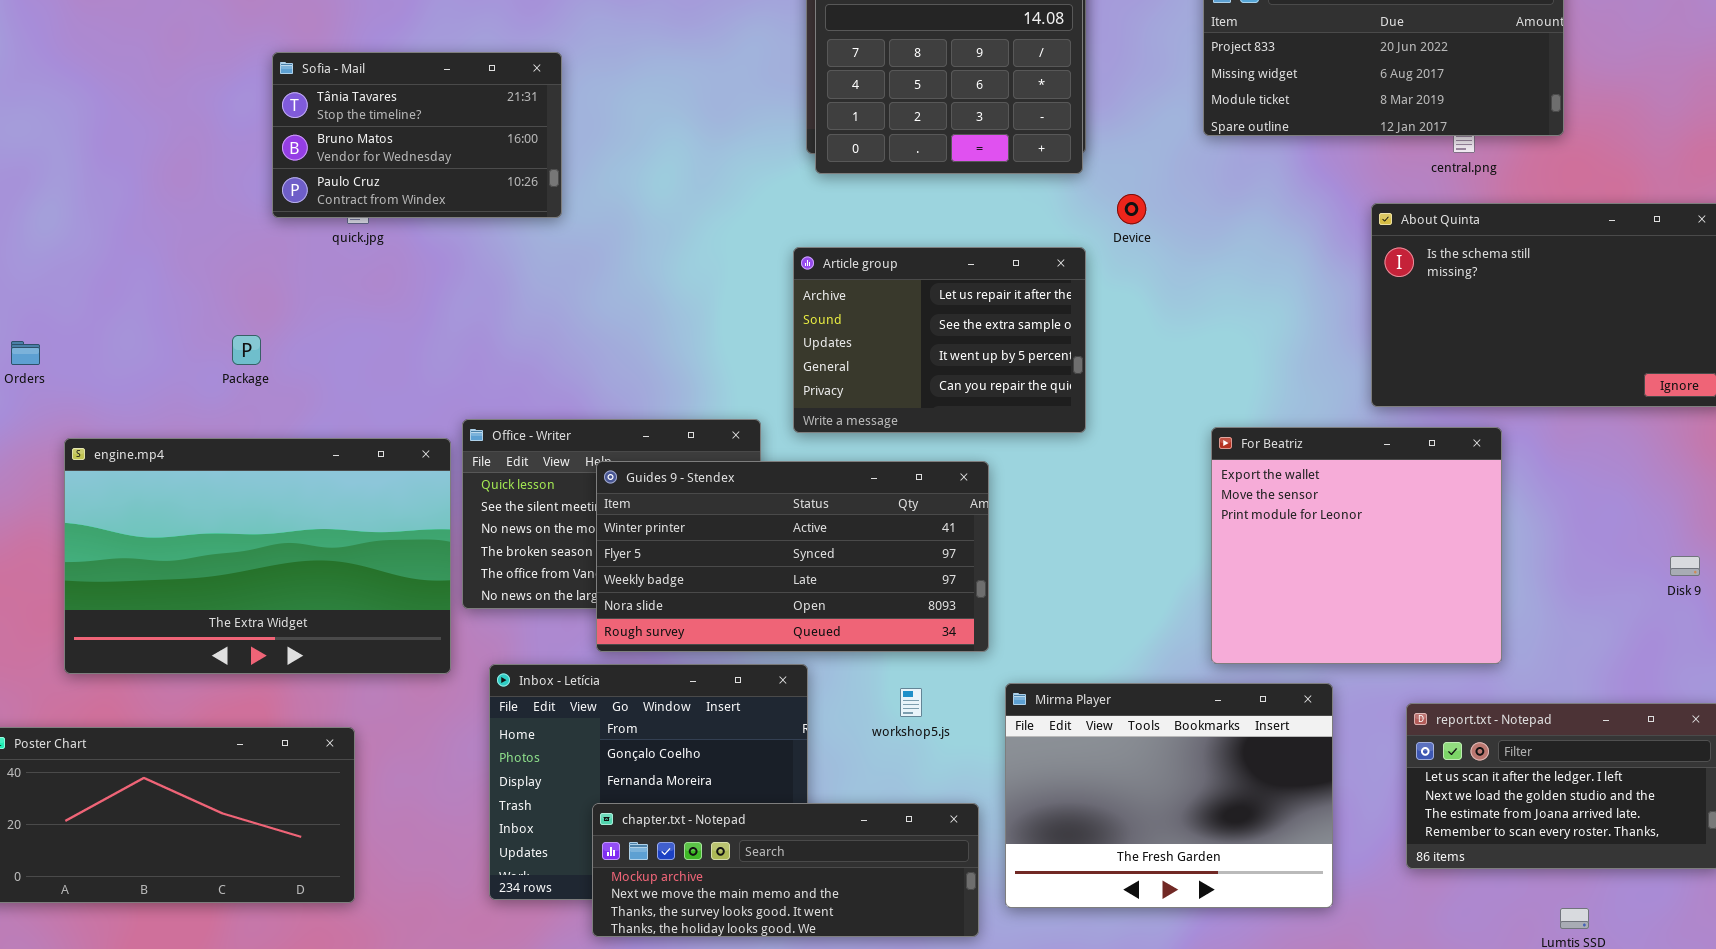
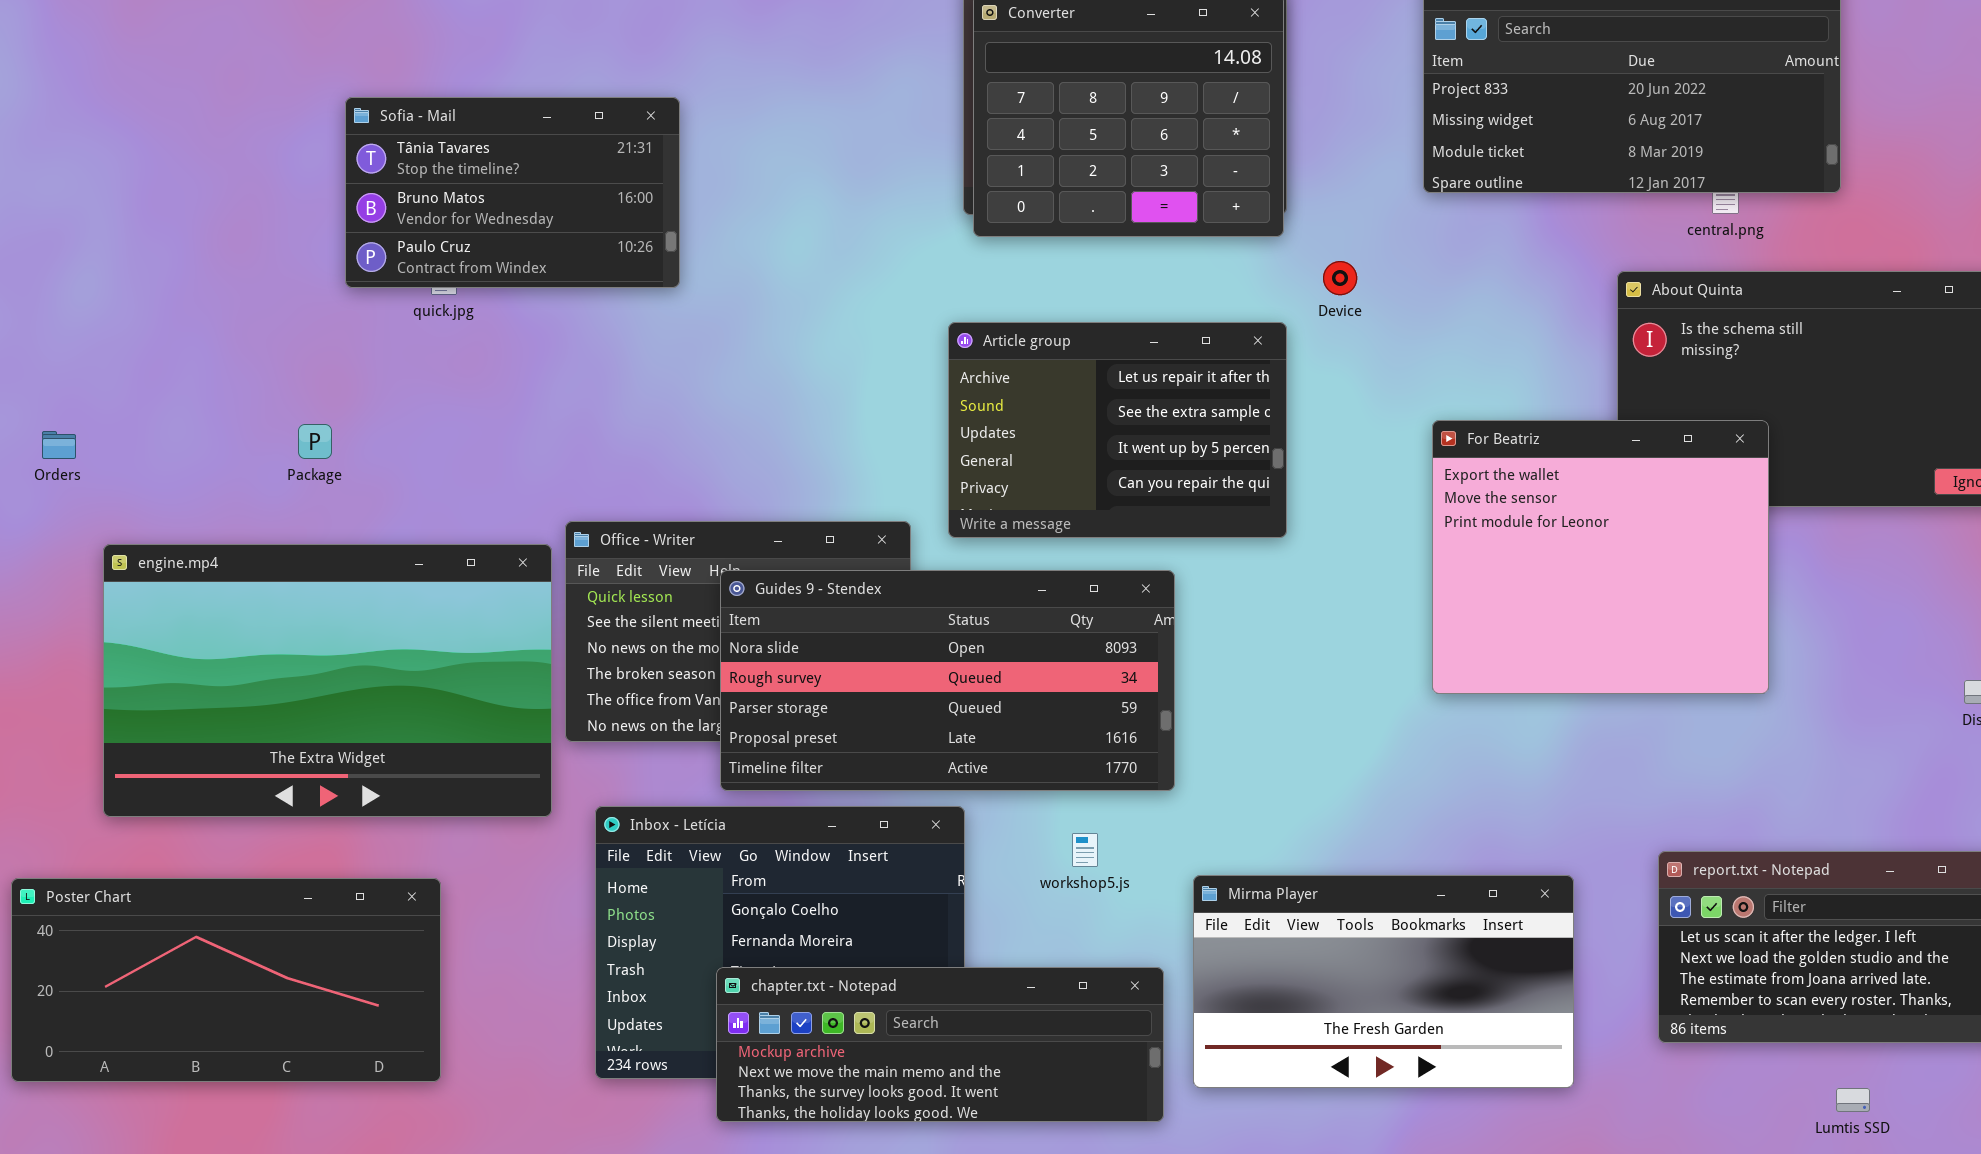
For Beatriz: [1211,427,1502,664] -> [1432,420,1769,694], moved
Guides 9 - Stendex: [596,461,989,652] -> [720,570,1175,791], scrolled down 3 rows
Mirma Player: [1005,683,1333,908] -> [1193,875,1574,1088], resized

